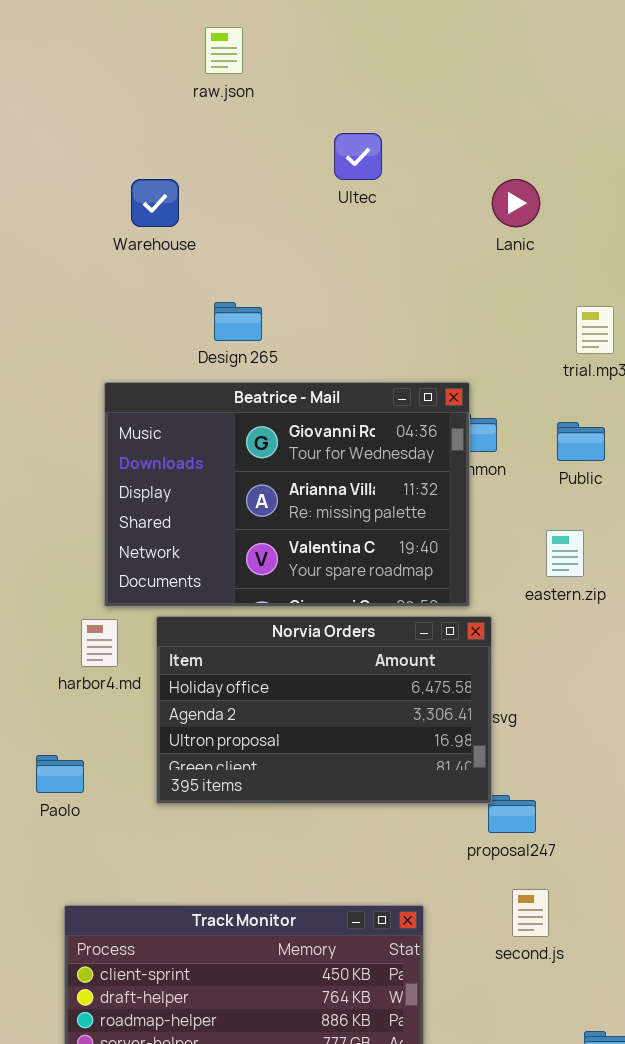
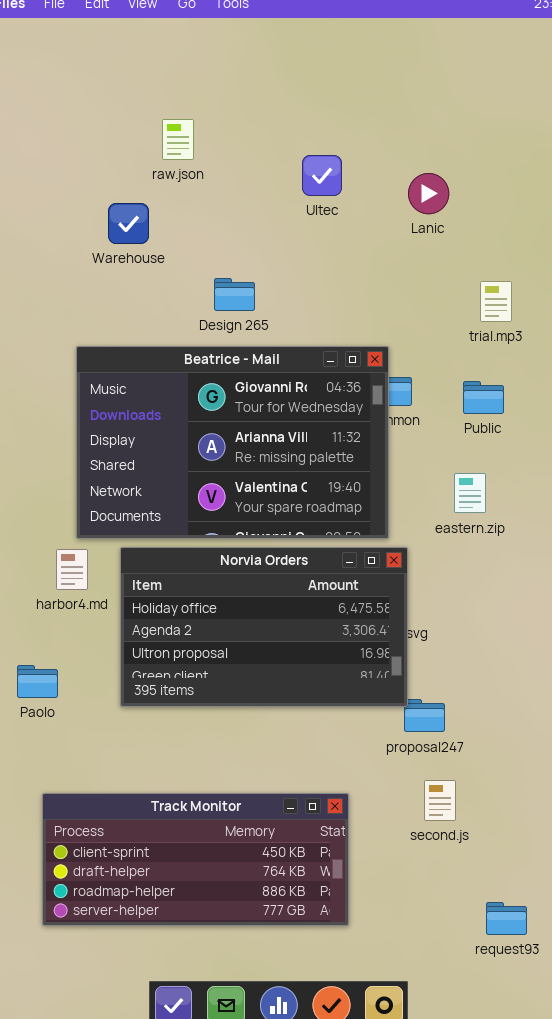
raw.json: [205,27,243,74] -> [162,119,194,160], moved
Ultec: [334,133,382,180] -> [302,155,342,196], moved
Warehouse: [131,179,179,227] -> [108,203,149,244], moved
Design 265: [214,302,262,341] -> [214,278,255,311], moved

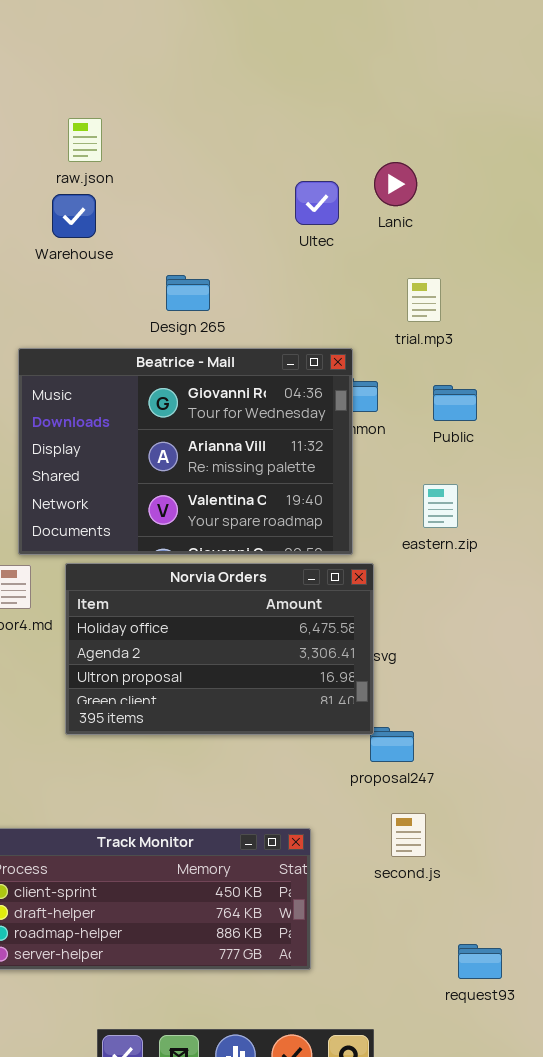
raw.json: [162,119,194,160] -> [68,118,102,162], moved
Ultec: [302,155,342,196] -> [295,181,339,225], moved
trial.mp3: [480,281,512,322] -> [407,278,441,322], moved

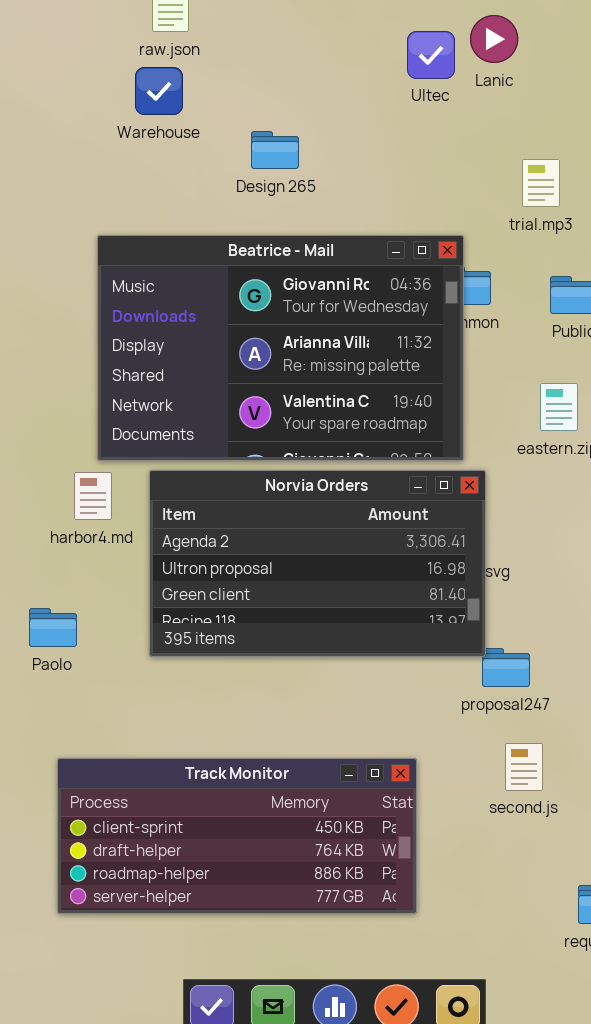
Lanic: [374,162,417,206] -> [470,15,518,63], moved
Ultec: [295,181,339,225] -> [407,31,455,79], moved
Design 265: [166,275,210,311] -> [251,131,299,169], moved
Norvia Orders: [65,563,374,735] -> [149,470,486,657], scrolled down 1 row

